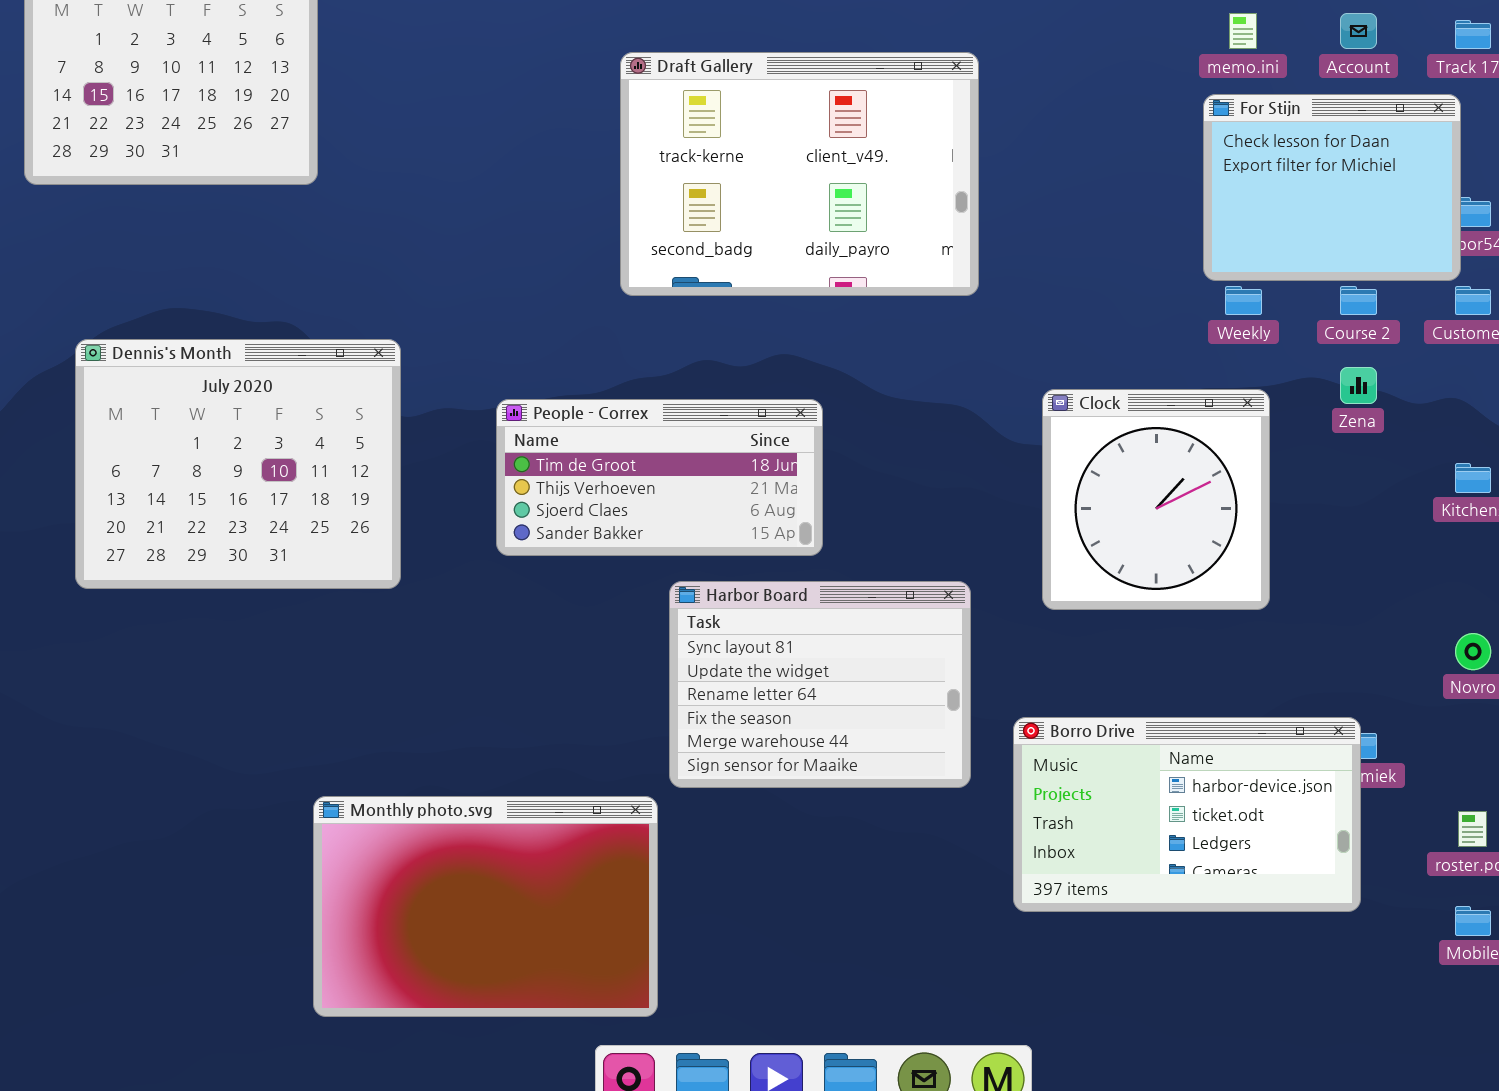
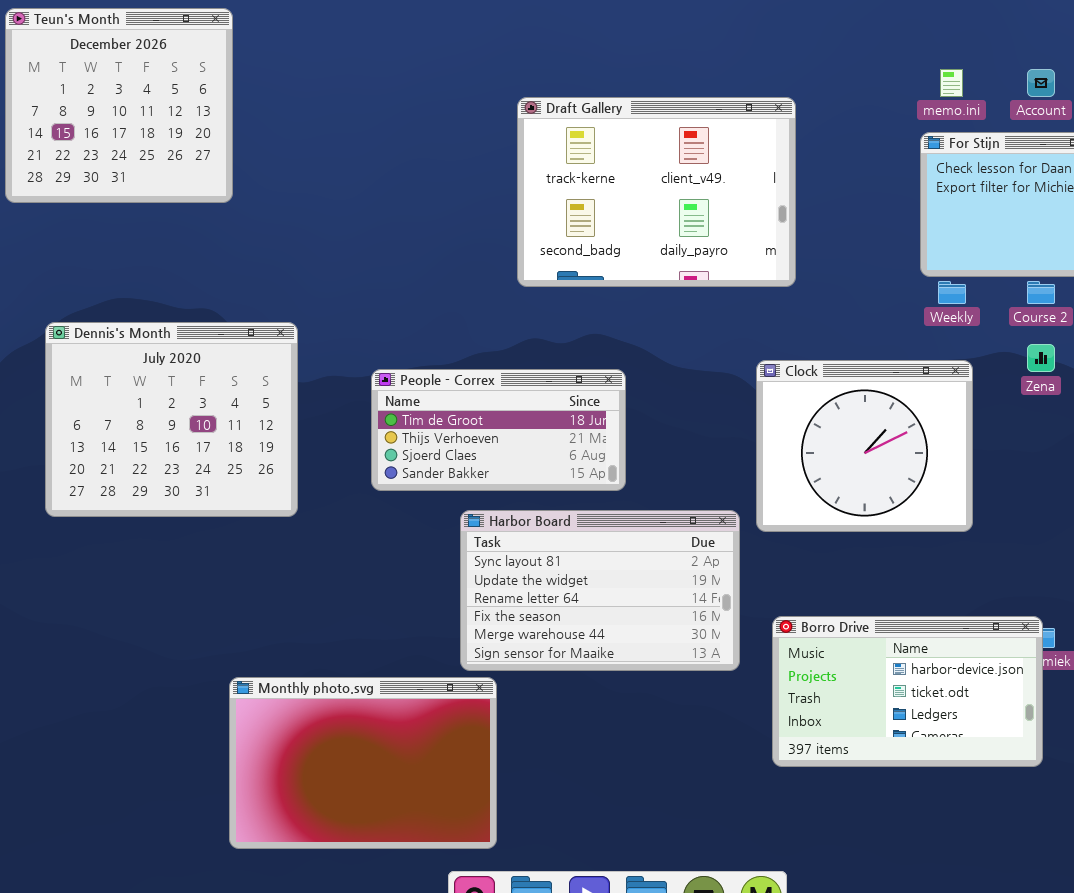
Draft Gallery: [620,52,979,296] -> [517,97,796,287], moved
Clock: [1042,389,1270,610] -> [756,360,973,532], resized
Harbor Board: [669,581,971,788] -> [460,510,740,671], resized

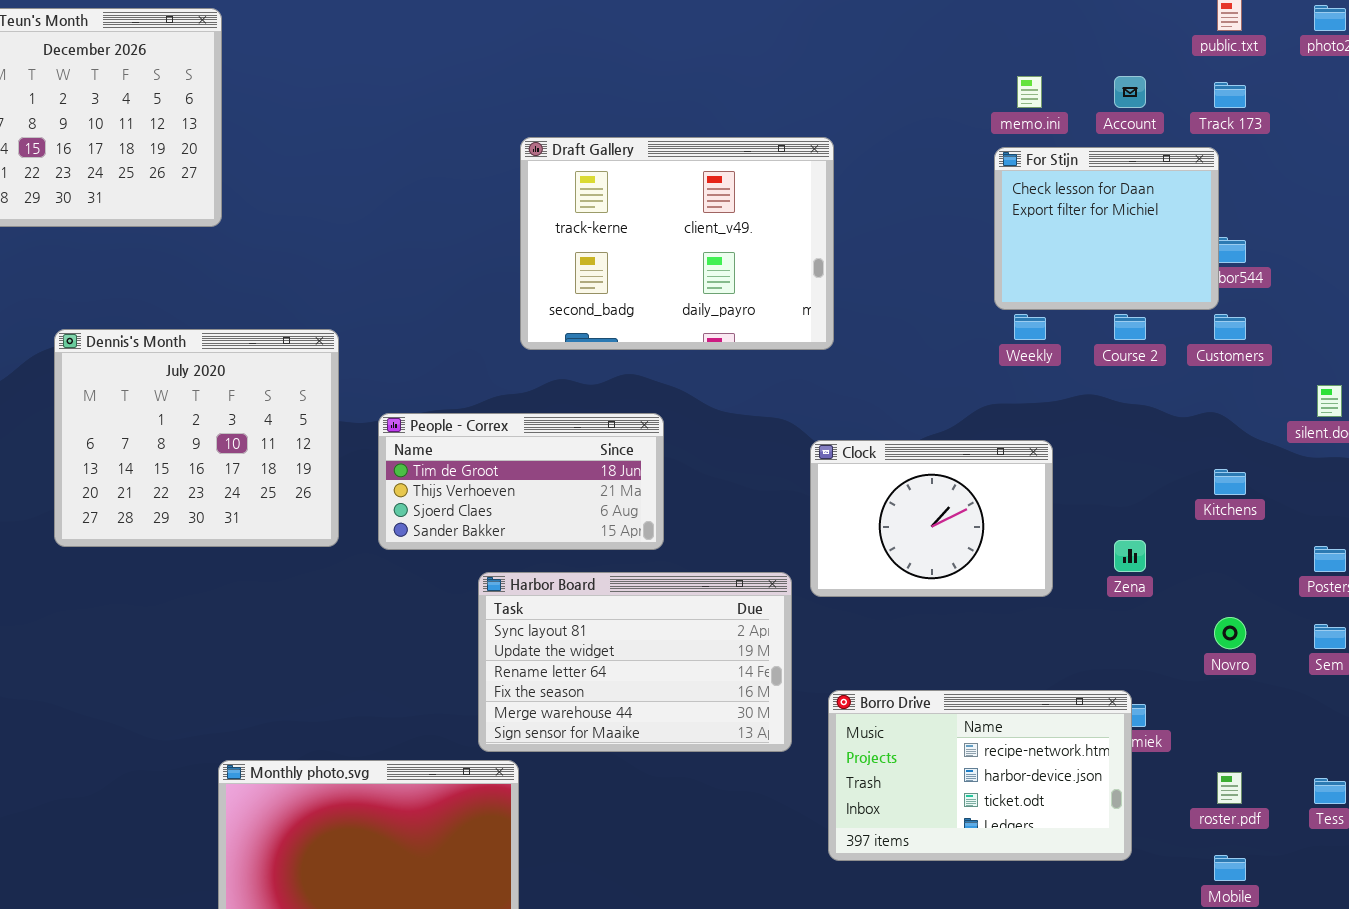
Draft Gallery: [517,97,796,287] -> [520,137,834,350], moved
Dennis's Month: [45,322,298,517] -> [54,329,339,547], moved
Zena: [1027,344,1055,372] -> [1114,540,1146,572], moved
Clock: [756,360,973,532] -> [810,440,1053,597], resized
Borro Drive: [772,616,1043,767] -> [828,690,1132,861], scrolled up 1 row

